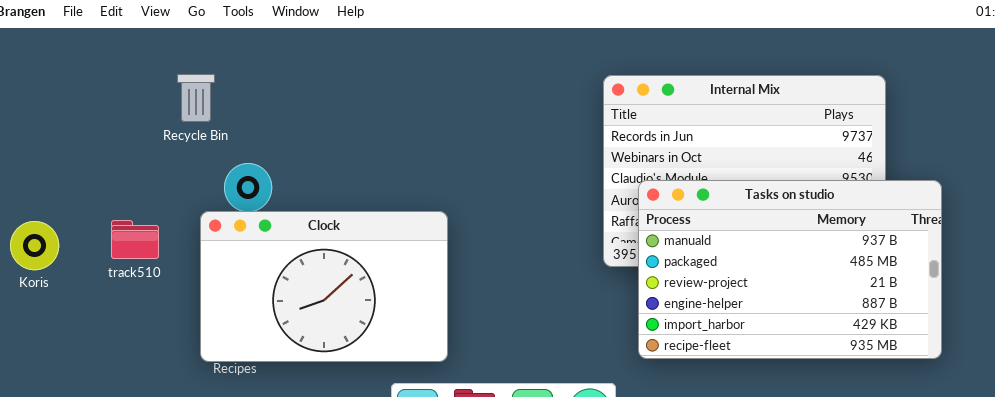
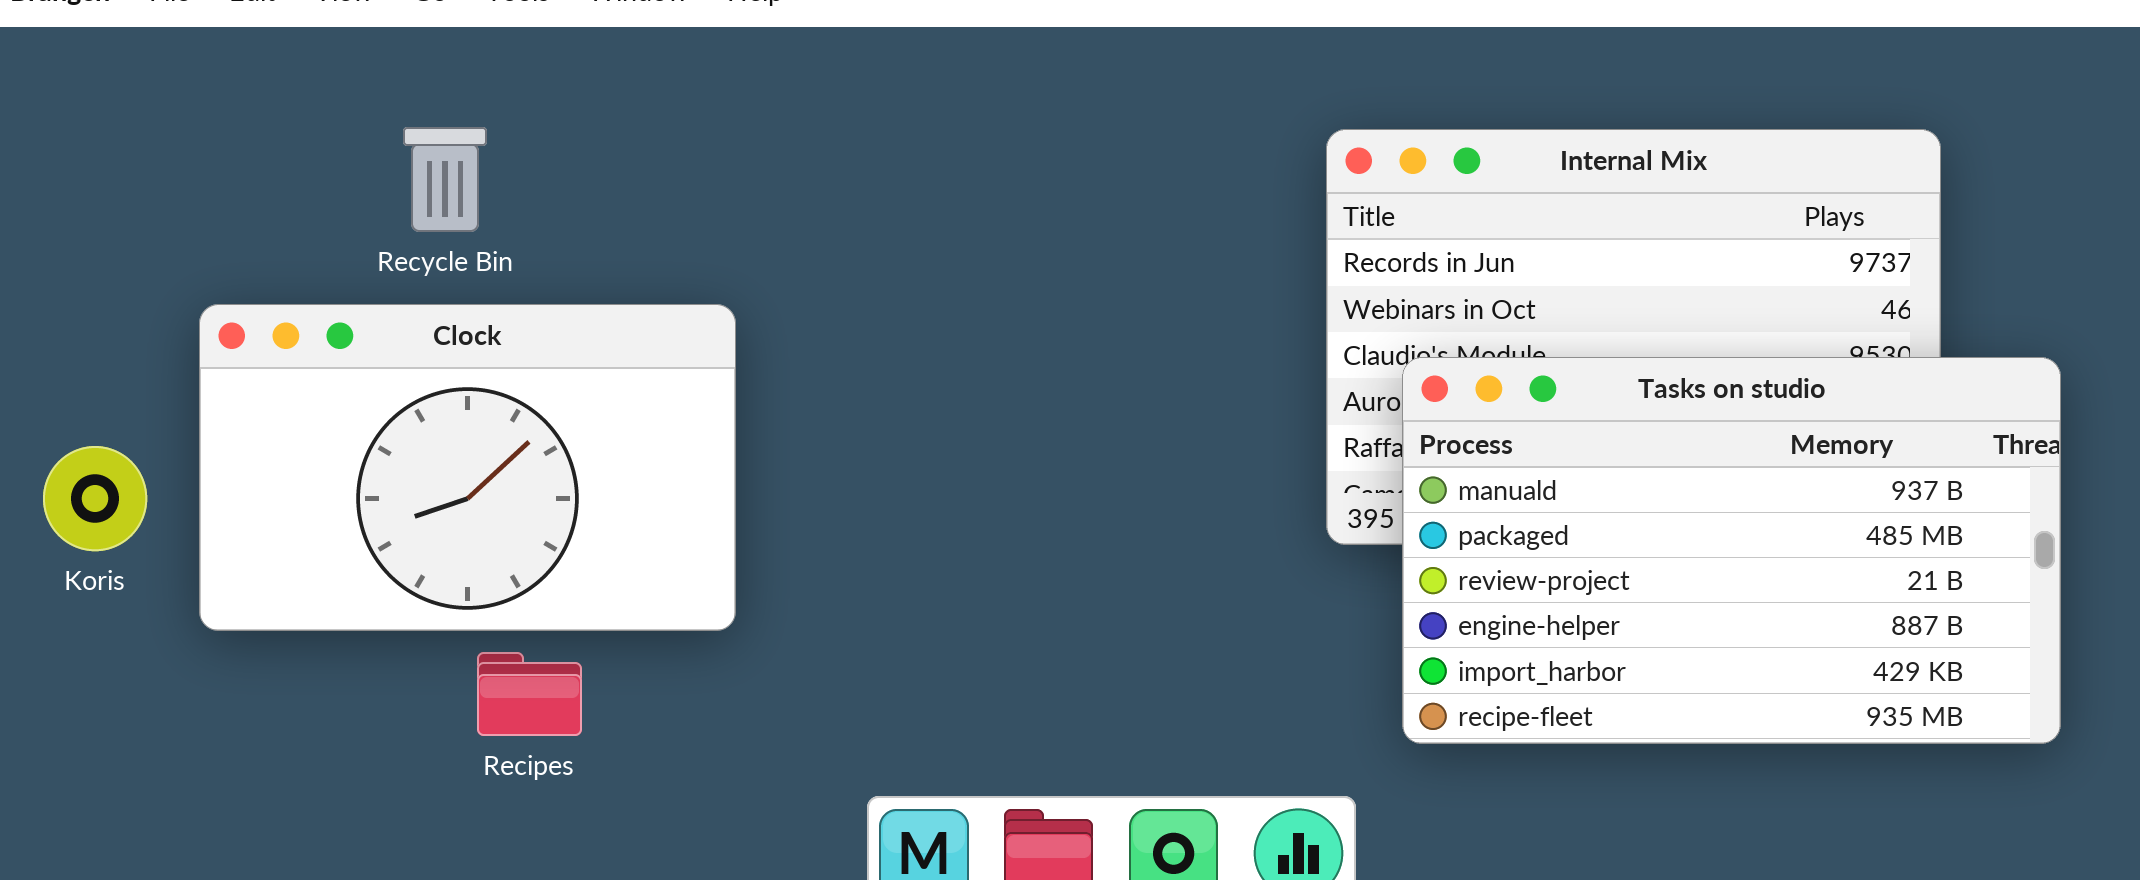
Clock: [200,211,448,362] -> [199,304,736,631], moved

